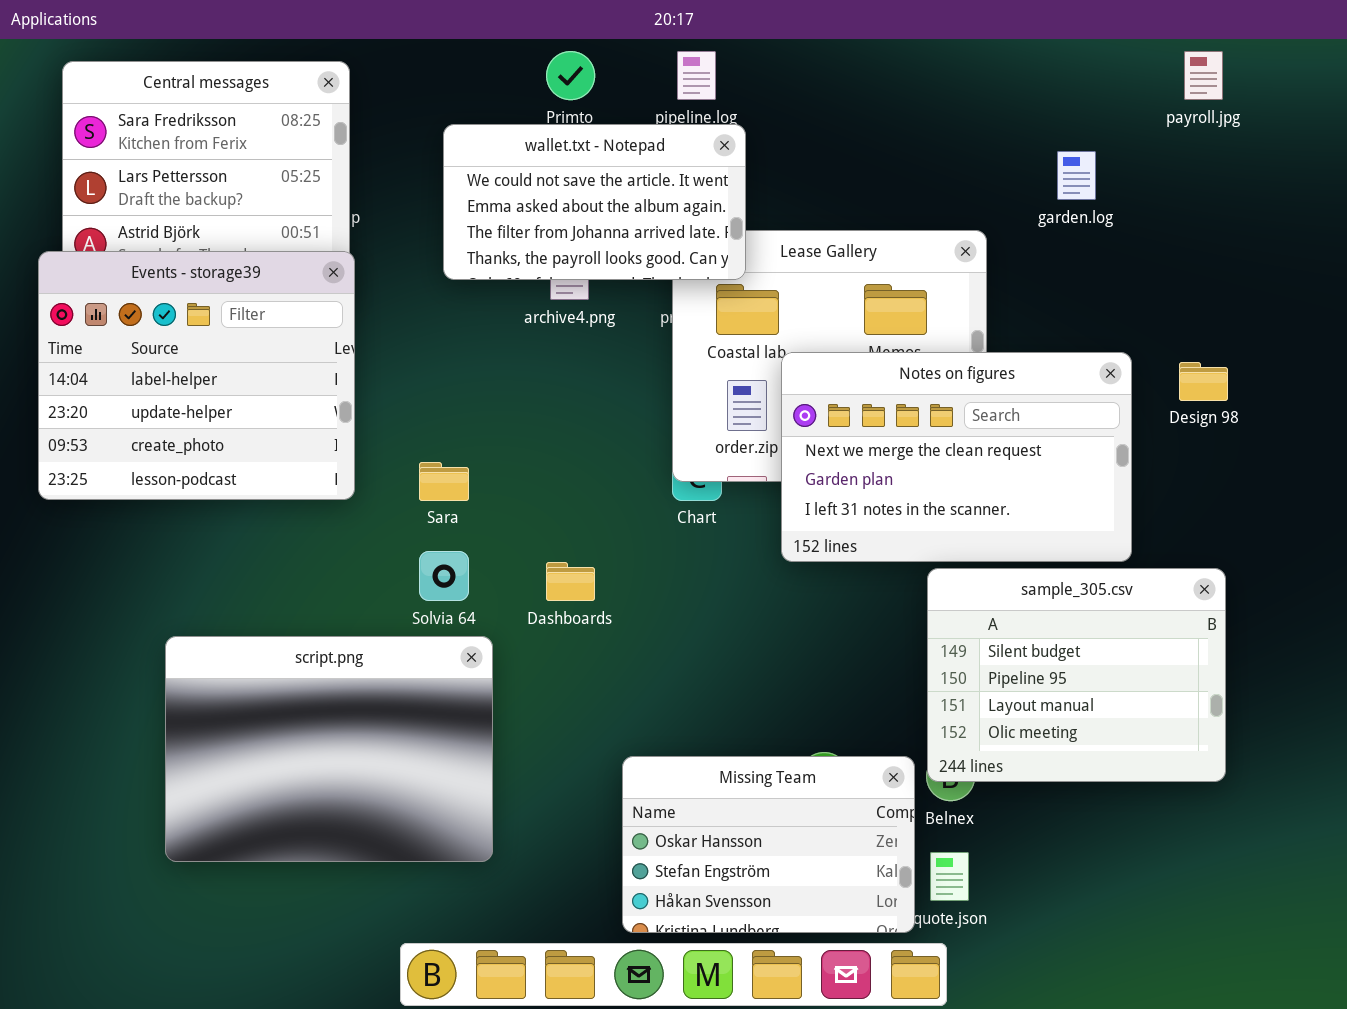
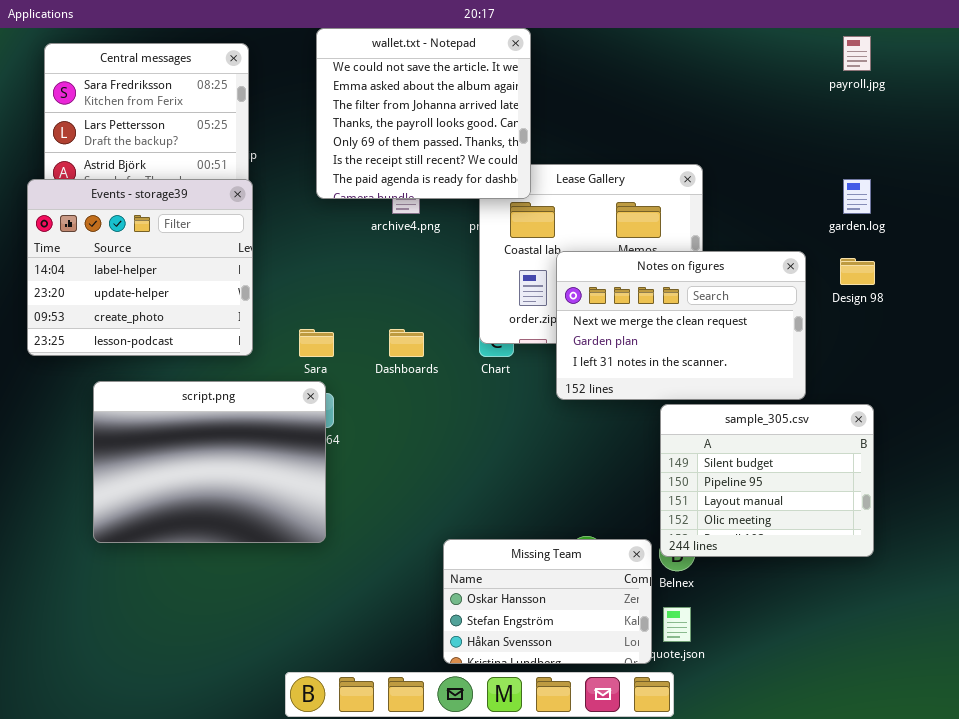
wallet.txt - Notepad: [443,124,746,280] -> [316,28,531,199], resized
garden.log: [1057,151,1096,200] -> [843,179,871,214], moved
Dashboards: [546,562,595,601] -> [389,329,424,357], moved
script.png: [165,636,493,862] -> [93,381,326,543], moved

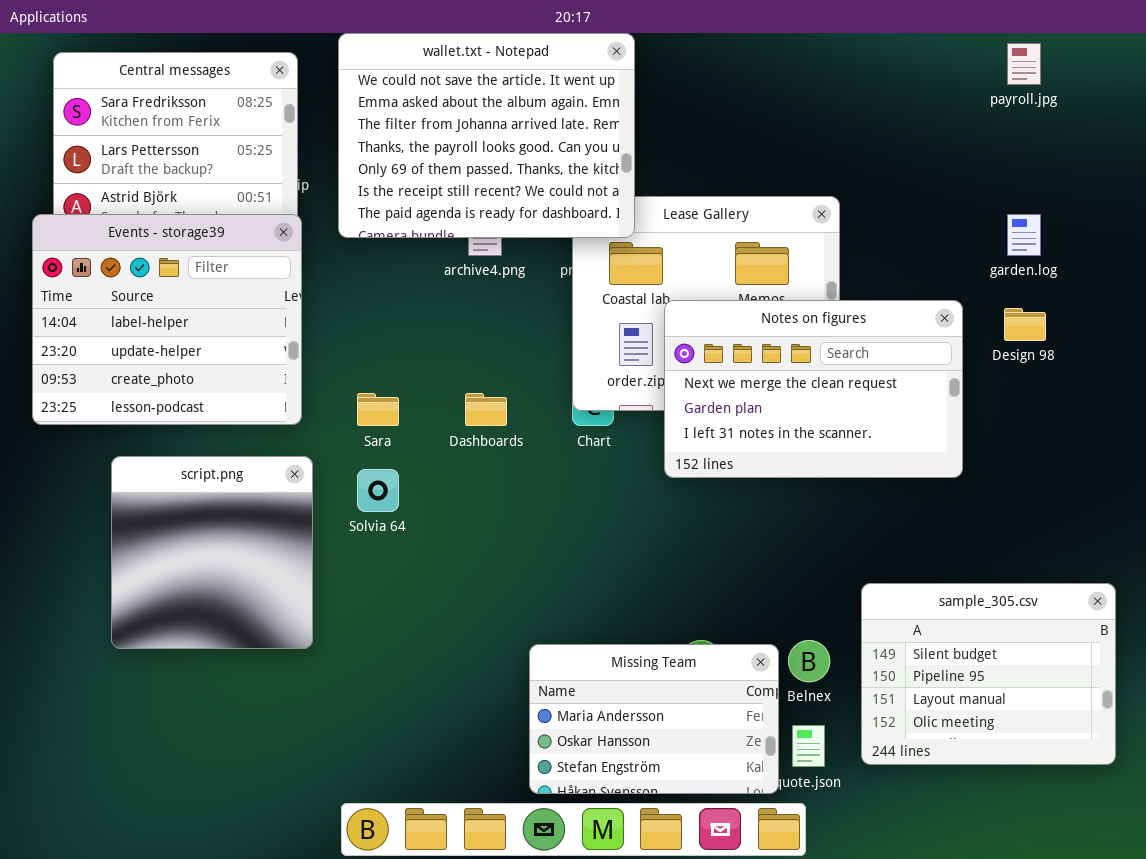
wallet.txt - Notepad: [316,28,531,199] -> [338,33,635,238], resized
script.png: [93,381,326,543] -> [111,456,313,649], resized
sample_305.csv: [660,404,874,557] -> [861,583,1116,765], moved
Missing Team: [443,539,652,664] -> [529,644,779,794], scrolled up 1 row

